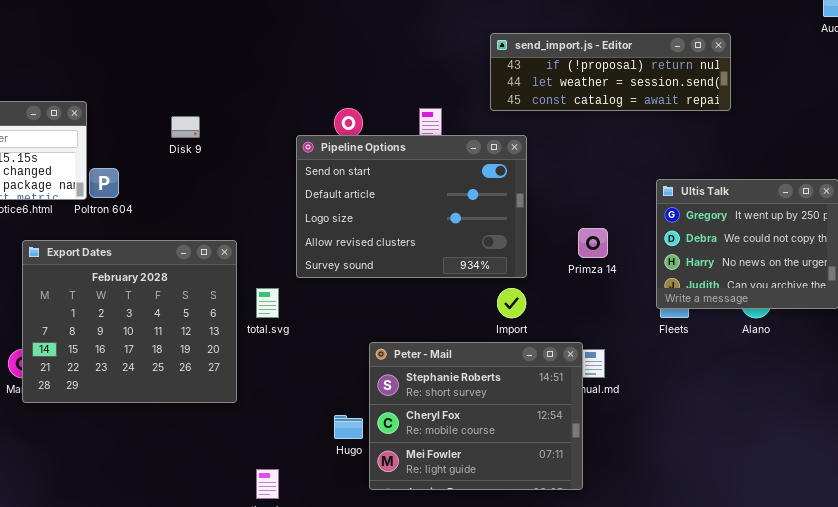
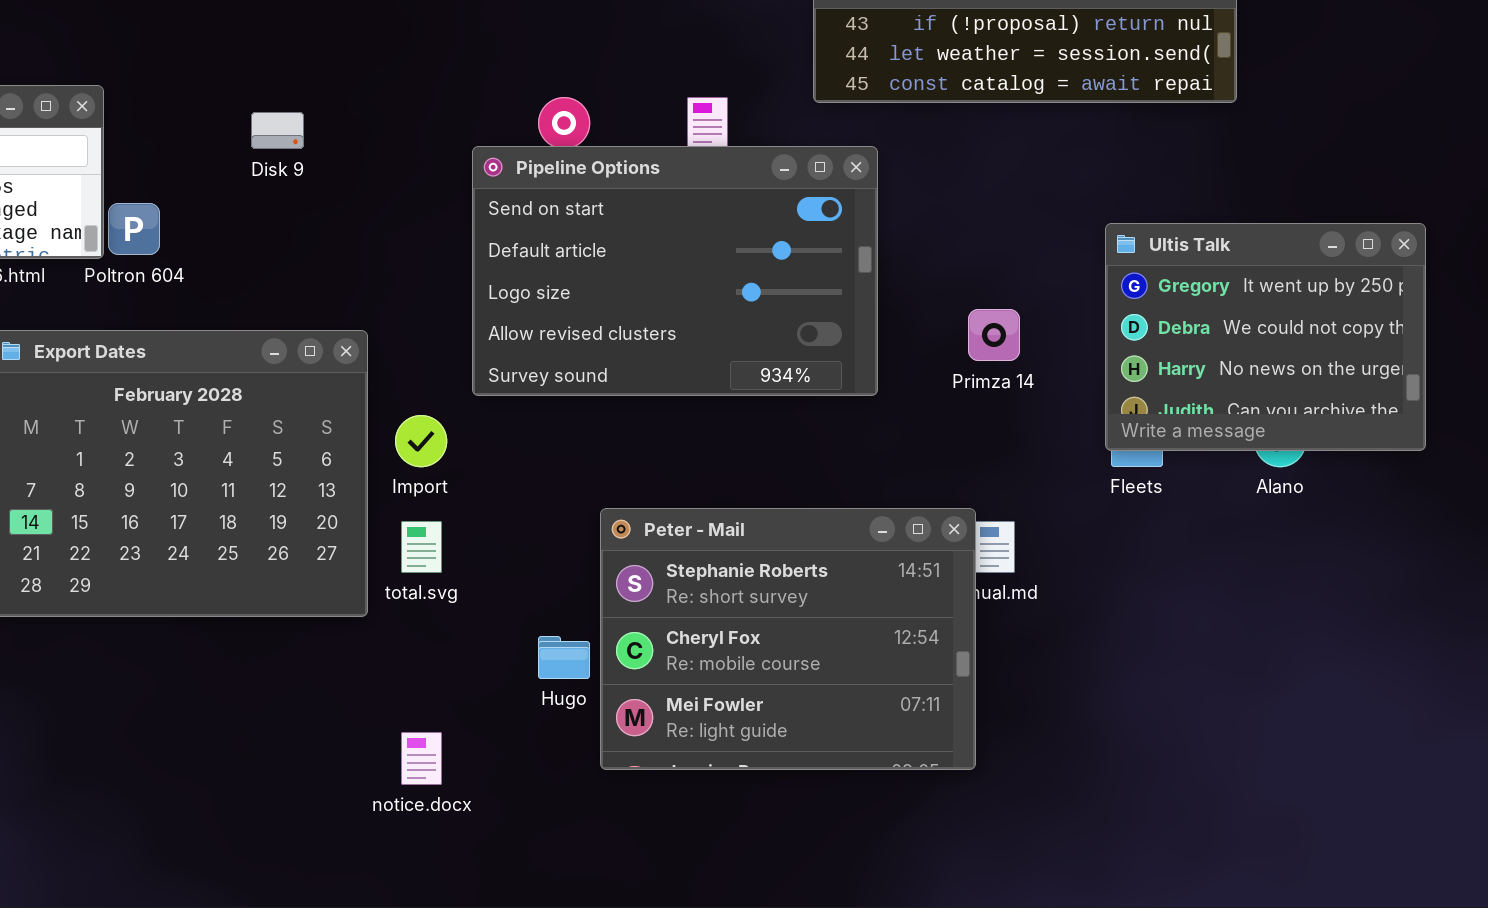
total.svg: [256,288,279,318] -> [401,521,442,573], moved
Import: [497,288,526,318] -> [395,415,447,467], moved

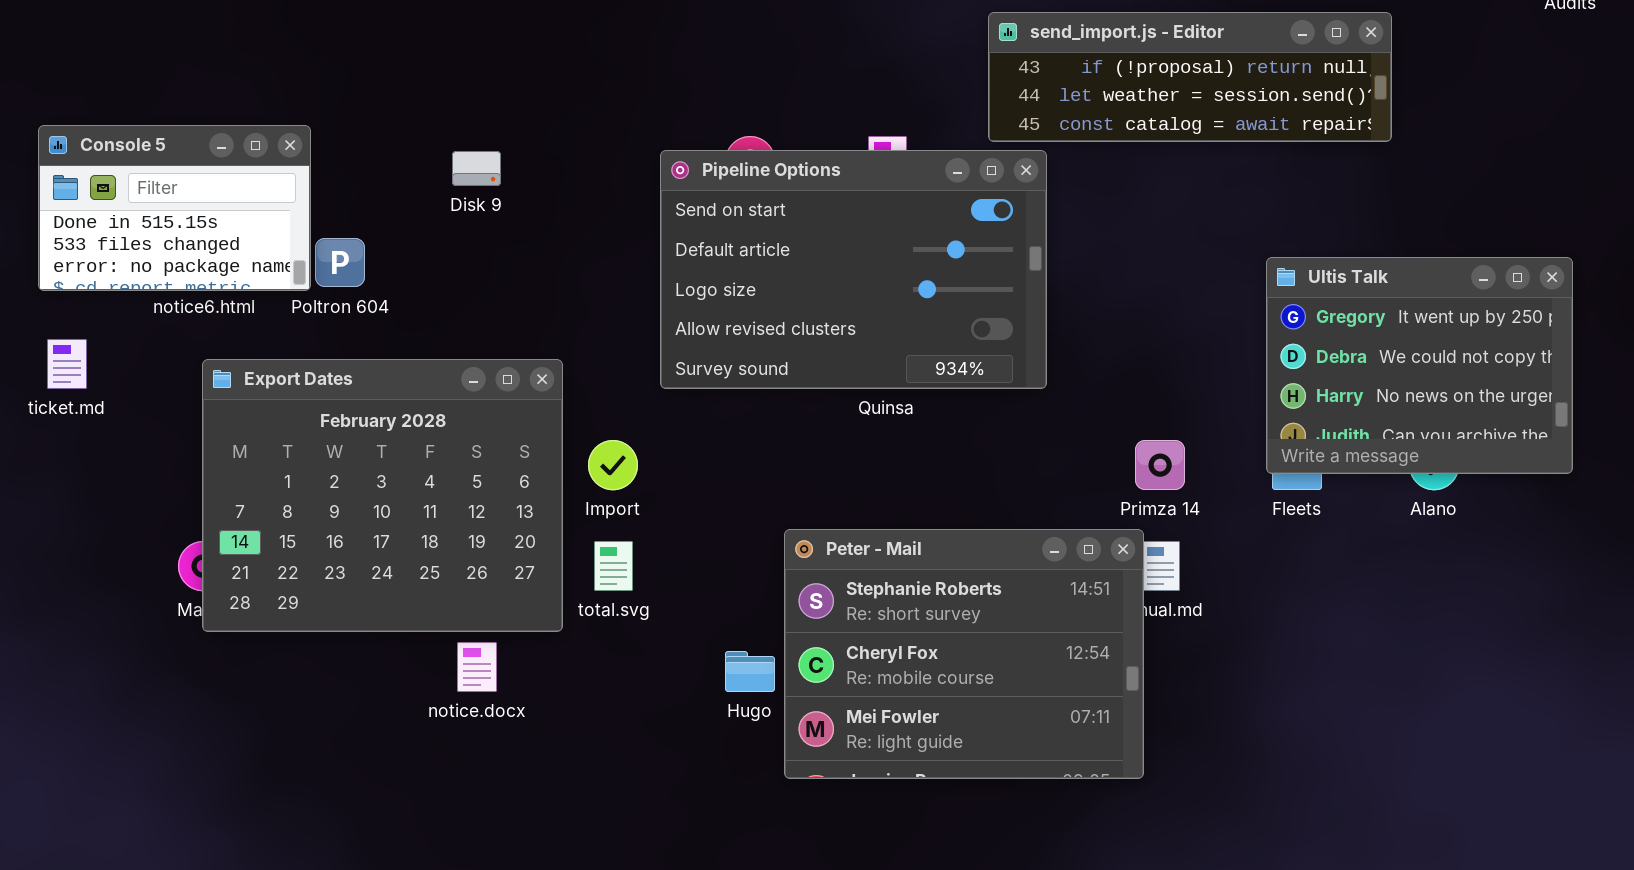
Pipeline Options: [472,146,878,396] -> [660,150,1047,389], moved
Primza 14: [968,309,1020,361] -> [1135,440,1185,490], moved
notice.docx: [401,732,442,785] -> [457,642,497,692], moved

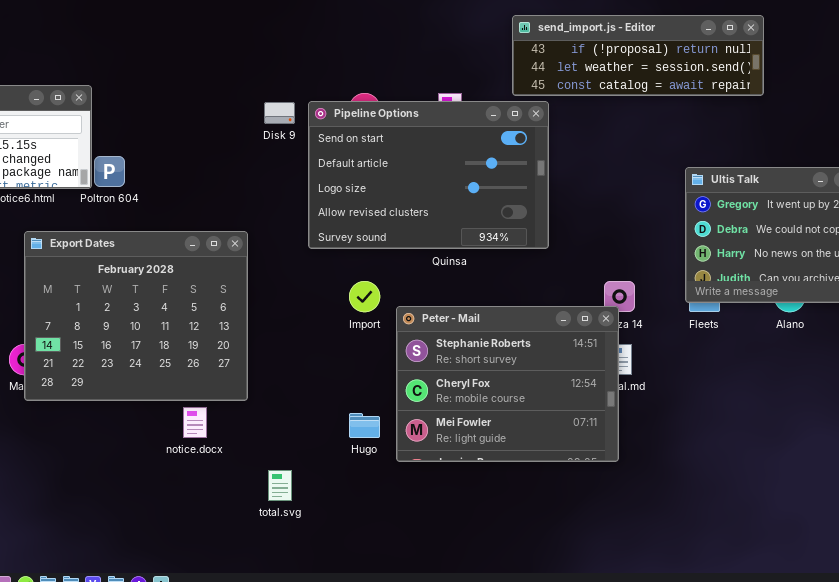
Disk 9: [452,151,501,186] -> [264,102,295,124], moved
Import: [588,440,638,490] -> [349,281,380,312], moved
Peter - Mail: [784,529,1144,779] -> [396,306,619,462], moved
total.svg: [594,541,633,591] -> [268,470,292,501], moved

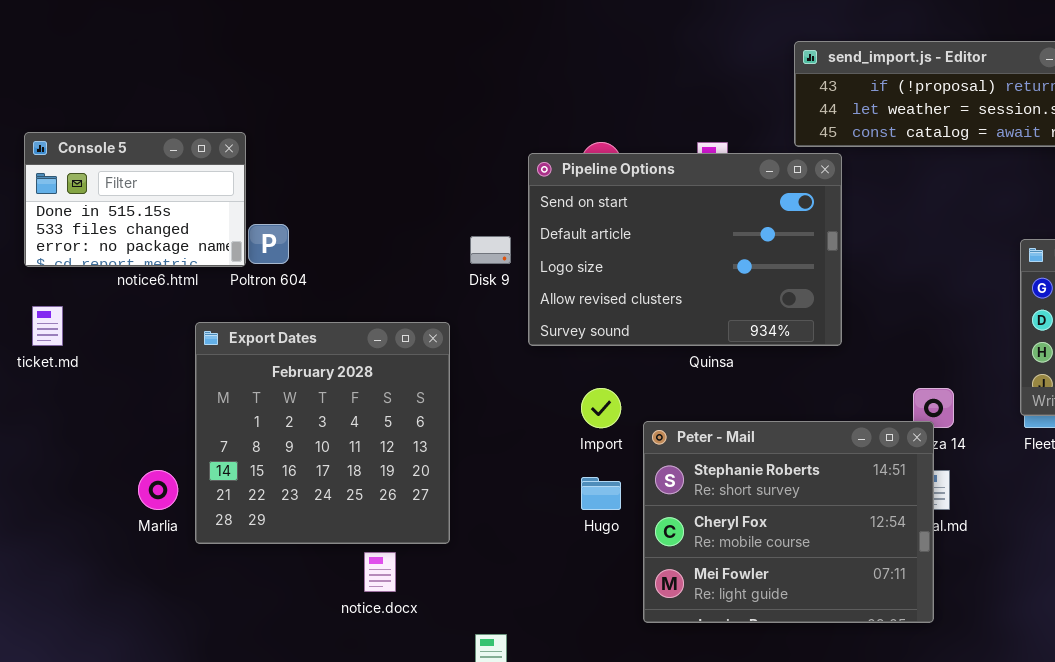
Disk 9: [264,102,295,124] -> [470,236,511,264], moved
Export Dates: [24,231,248,401] -> [195,322,450,544], resized
Hugo: [349,413,380,438] -> [581,477,621,510], moved

